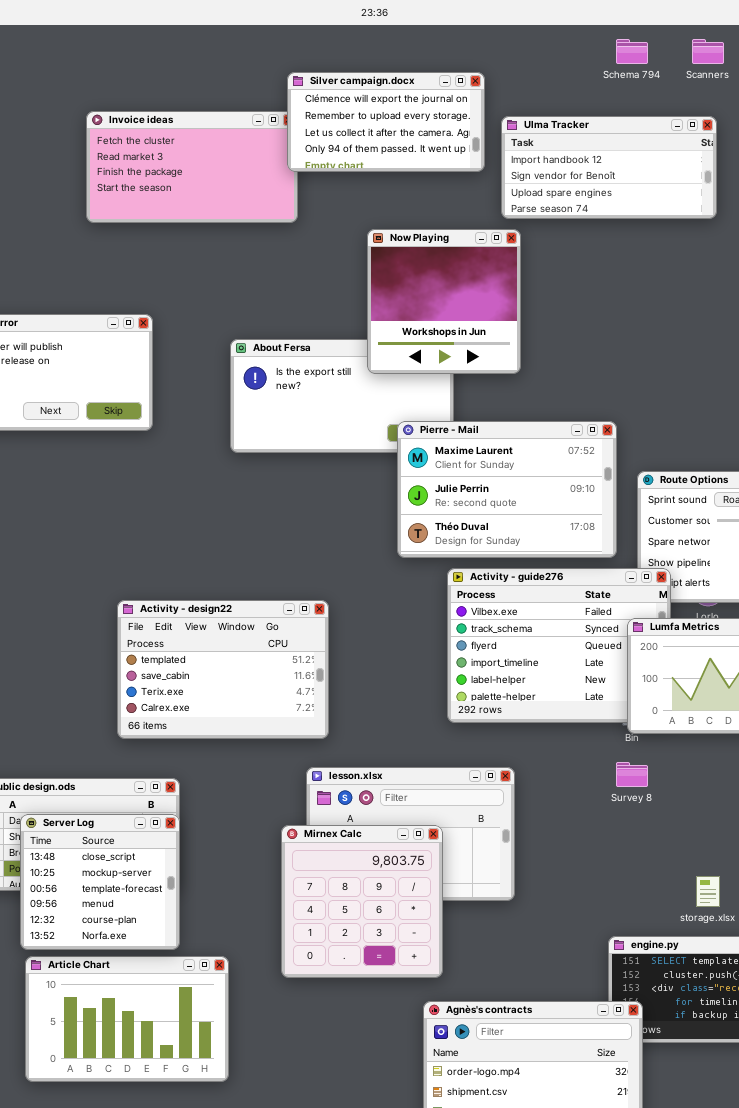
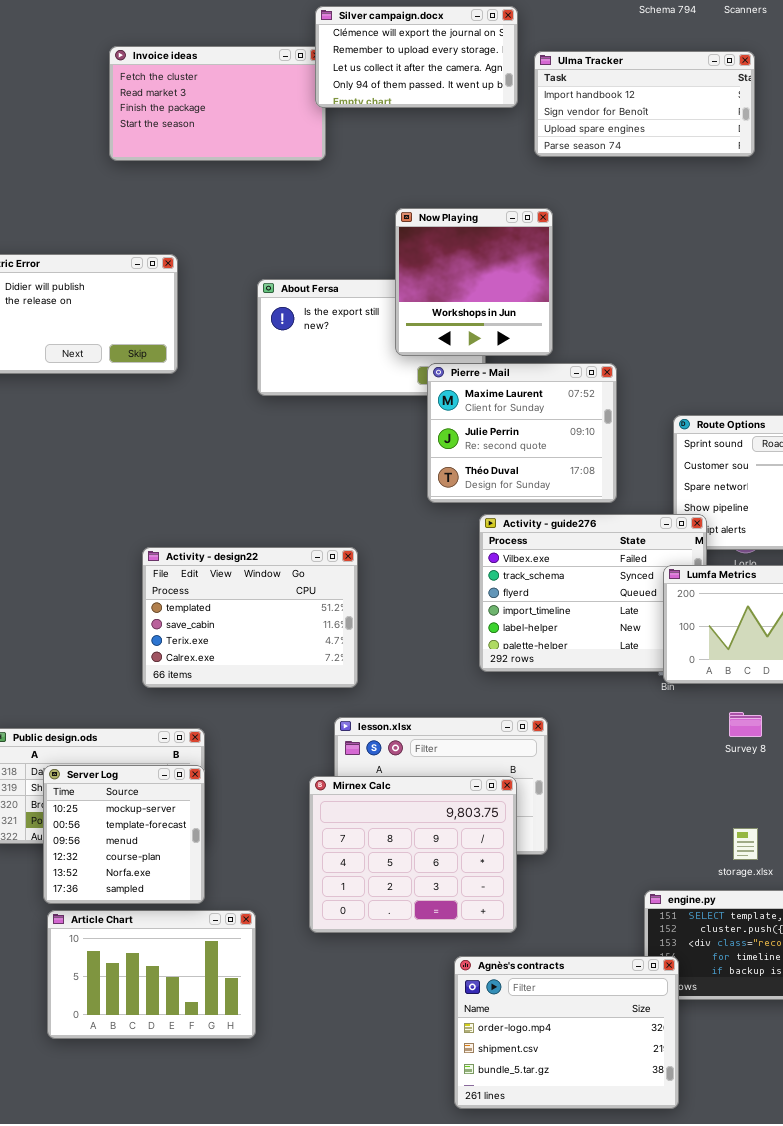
Now Playing: [367,229,521,374] -> [395,208,553,356], moved
Pierre - Mail: [397,421,617,558] -> [427,363,617,503], resized
Survey 8: [616,762,648,787] -> [729,712,762,737], moved
Server Log: [20,814,180,950] -> [43,765,205,904], scrolled down 1 row
Mirnex Calc: [281,825,443,978] -> [309,776,517,933], resized

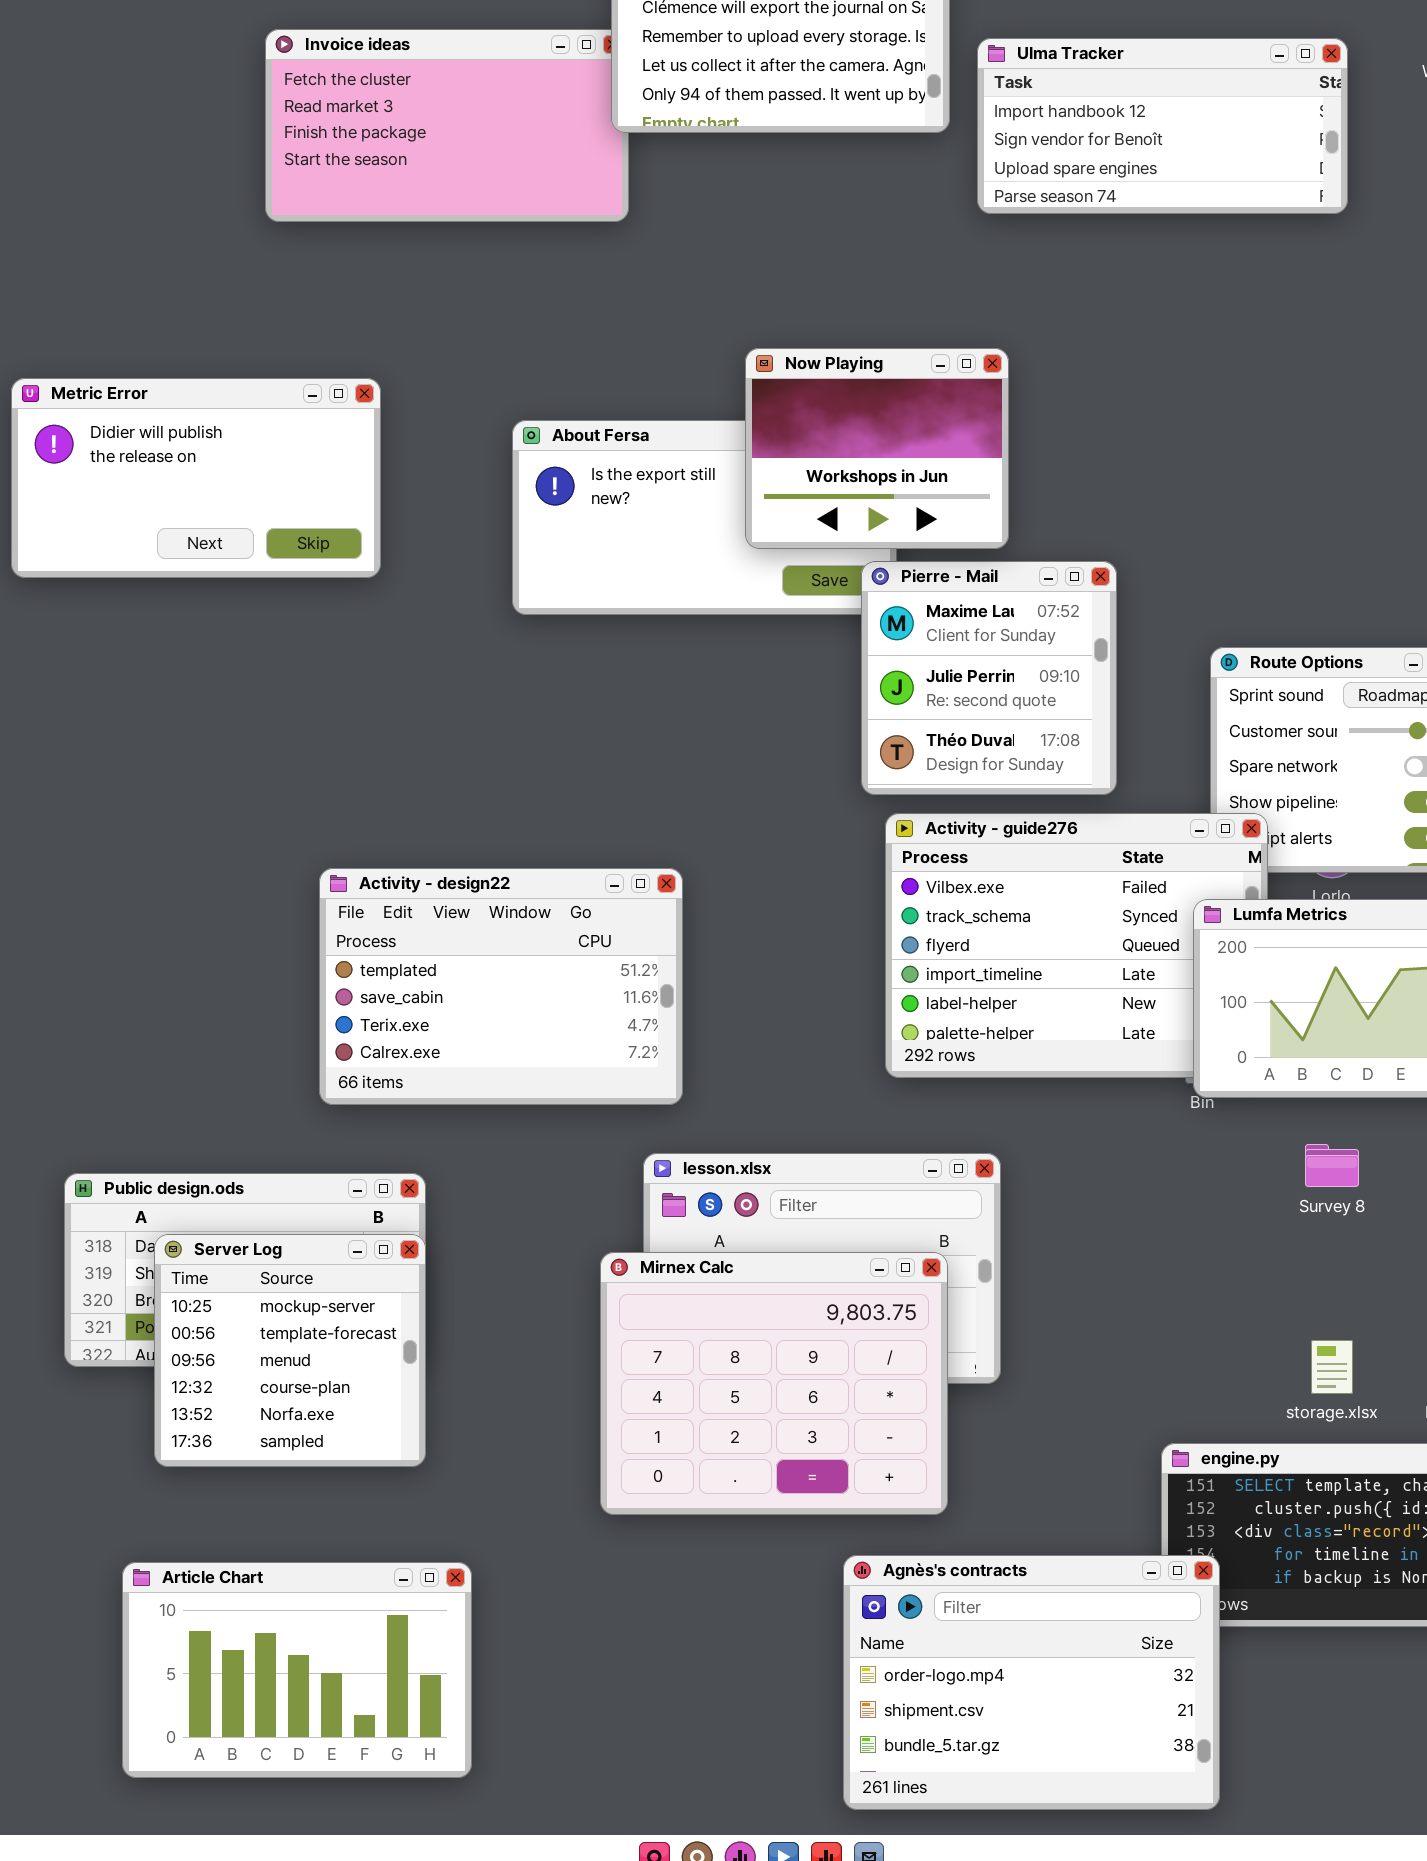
Now Playing: [395,208,553,356] -> [745,348,1009,549], resized
Pierre - Mail: [427,363,617,503] -> [861,561,1117,795], resized
Article Chart: [47,910,256,1039] -> [122,1562,472,1778], moved

